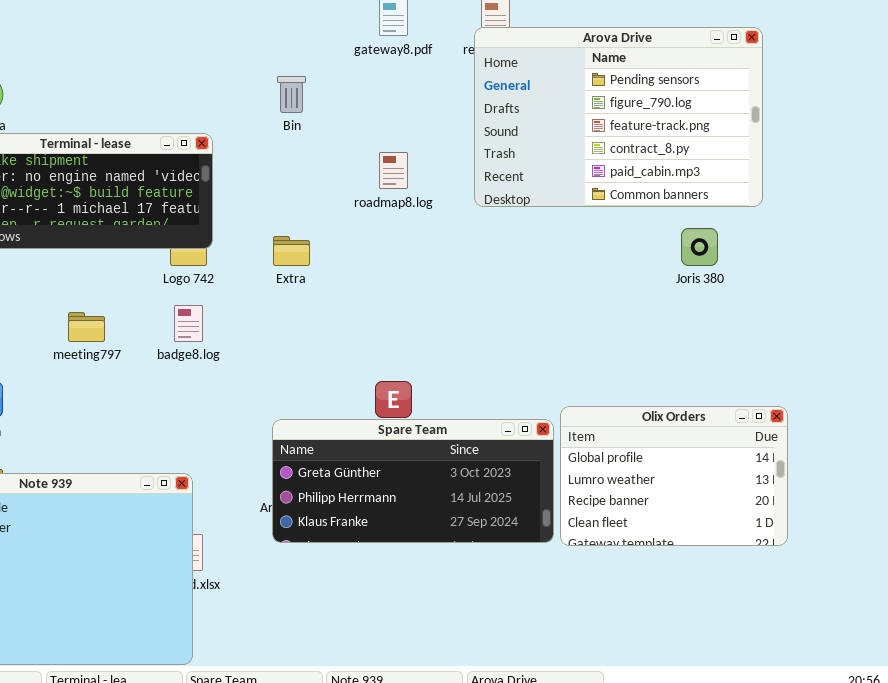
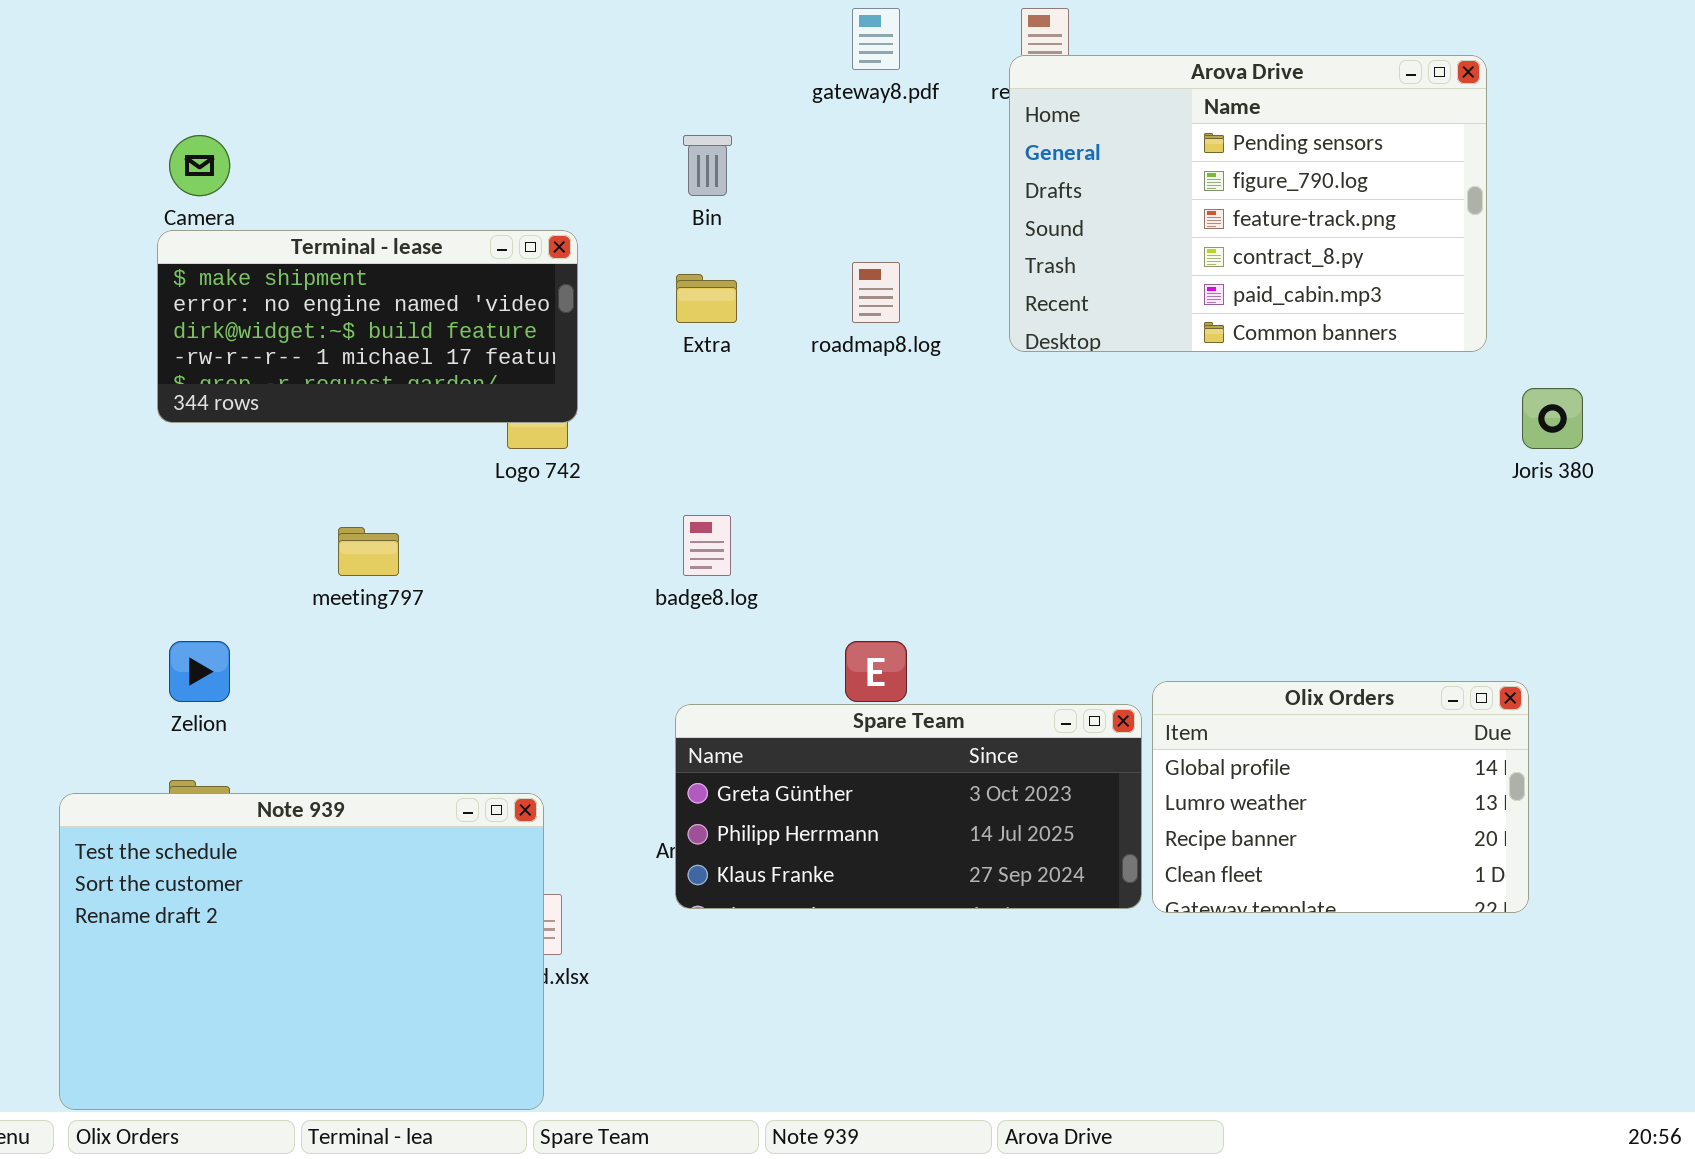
Joris 380: [681,228,718,266] -> [1522,388,1583,449], moved
Extra: [273,236,310,266] -> [676,274,737,323], moved
badge8.log: [174,305,203,342] -> [683,515,731,576], moved

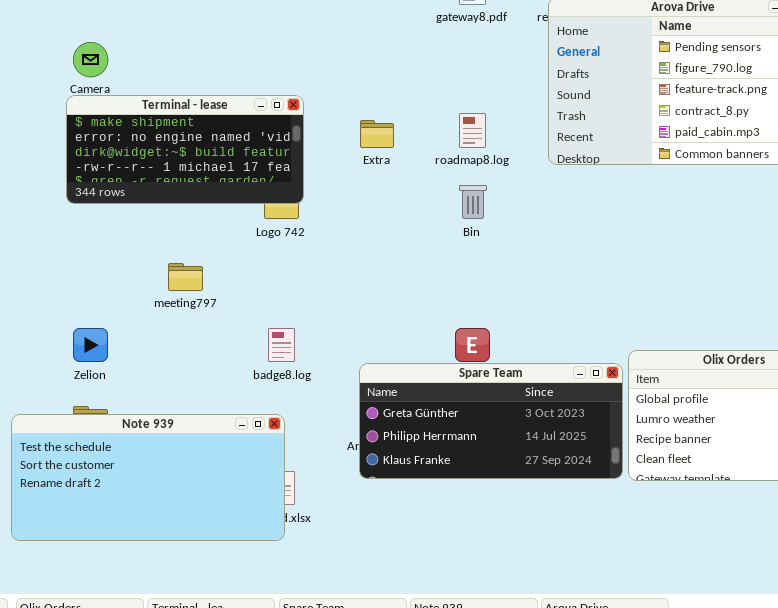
Bin: [683,135,732,196] -> [459,185,487,219], moved
badge8.log: [683,515,731,576] -> [268,328,295,362], moved
Note 939: [59,793,544,1110] -> [11,414,285,541], resized

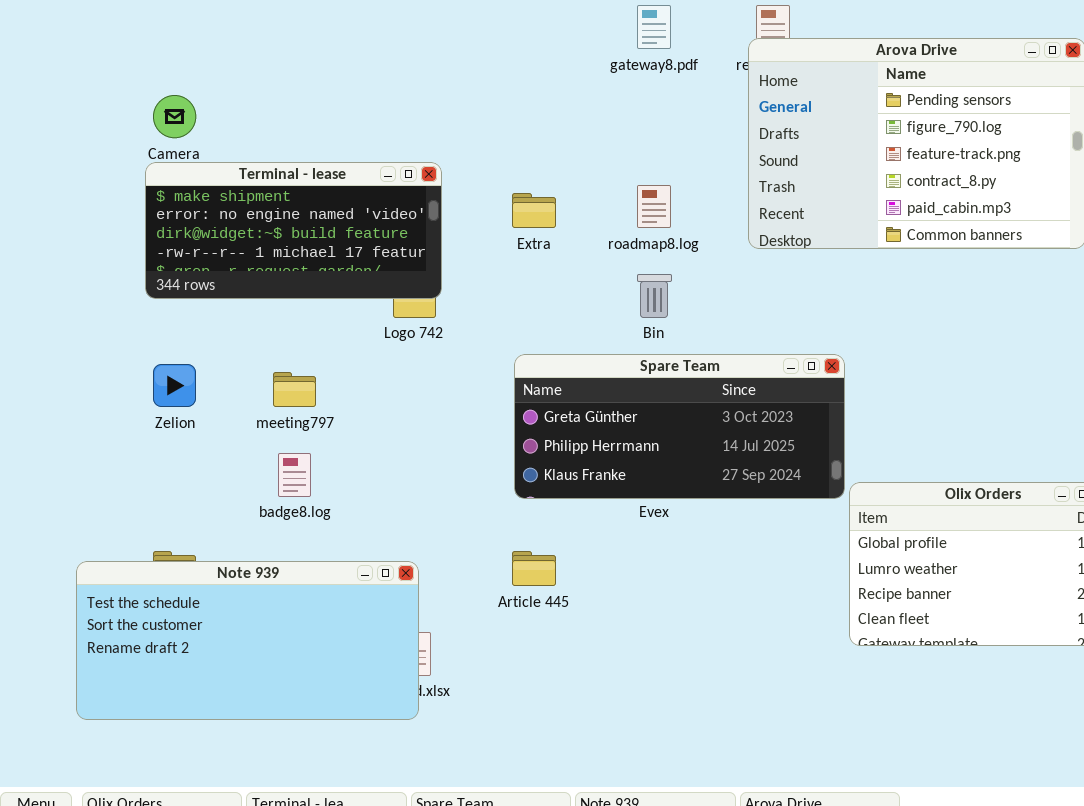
Zelion: [73,328,108,362] -> [153,364,196,407], moved
badge8.log: [268,328,295,362] -> [278,453,311,497], moved
Spare Team: [359,363,623,479] -> [514,354,845,499], moved

